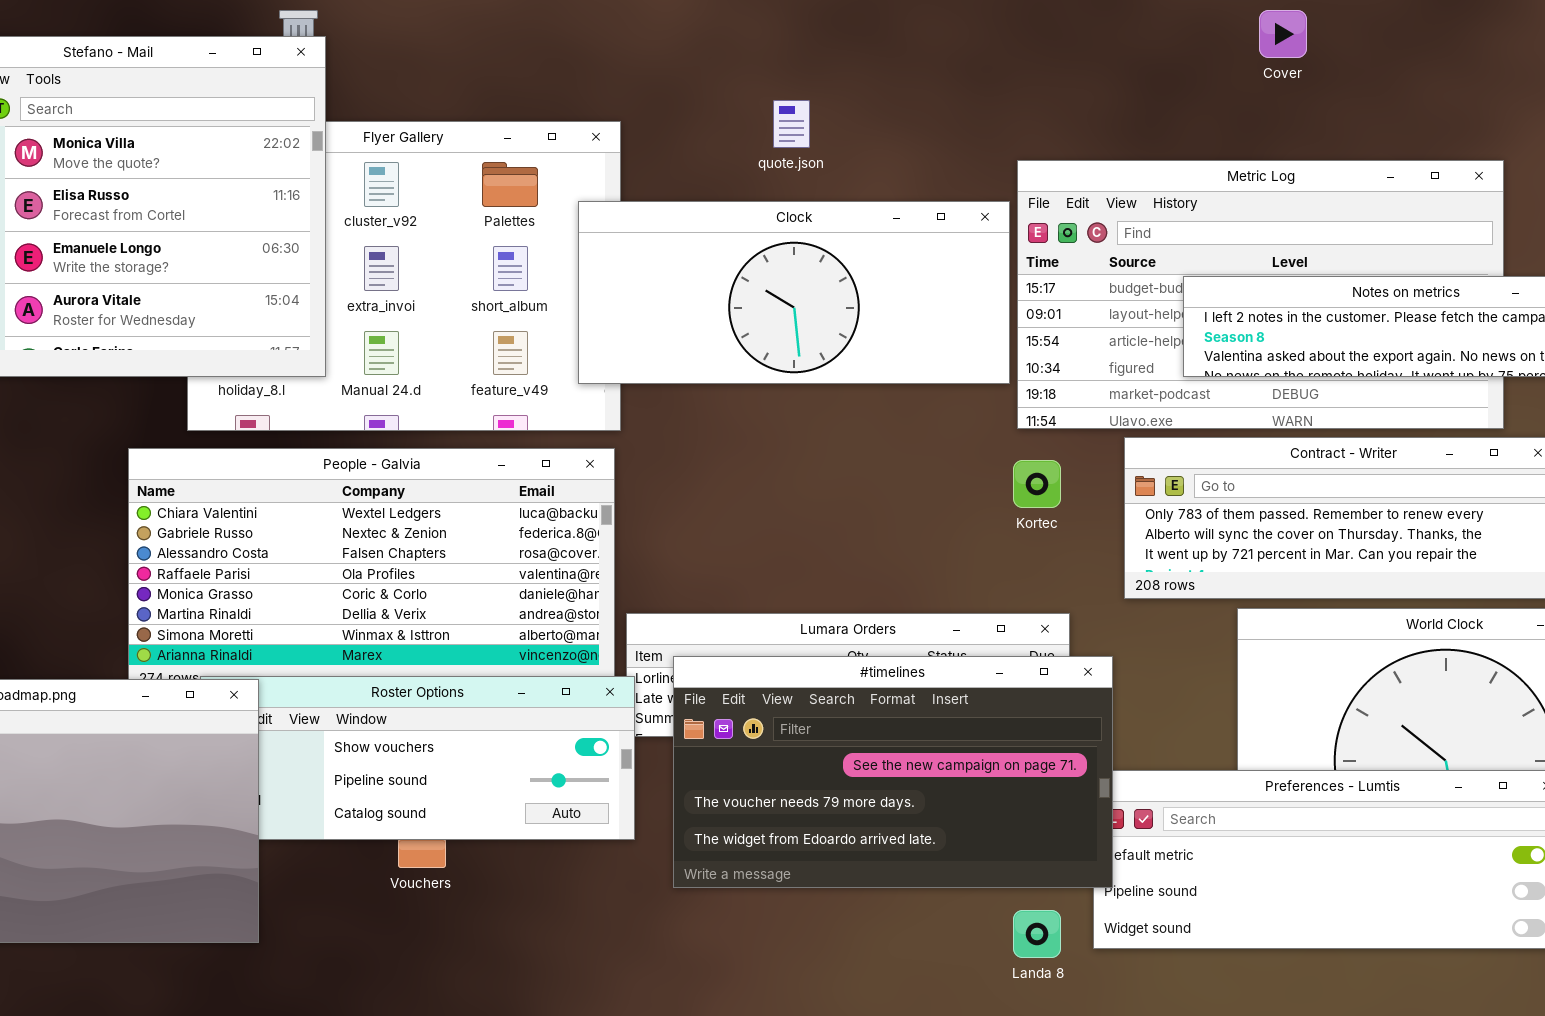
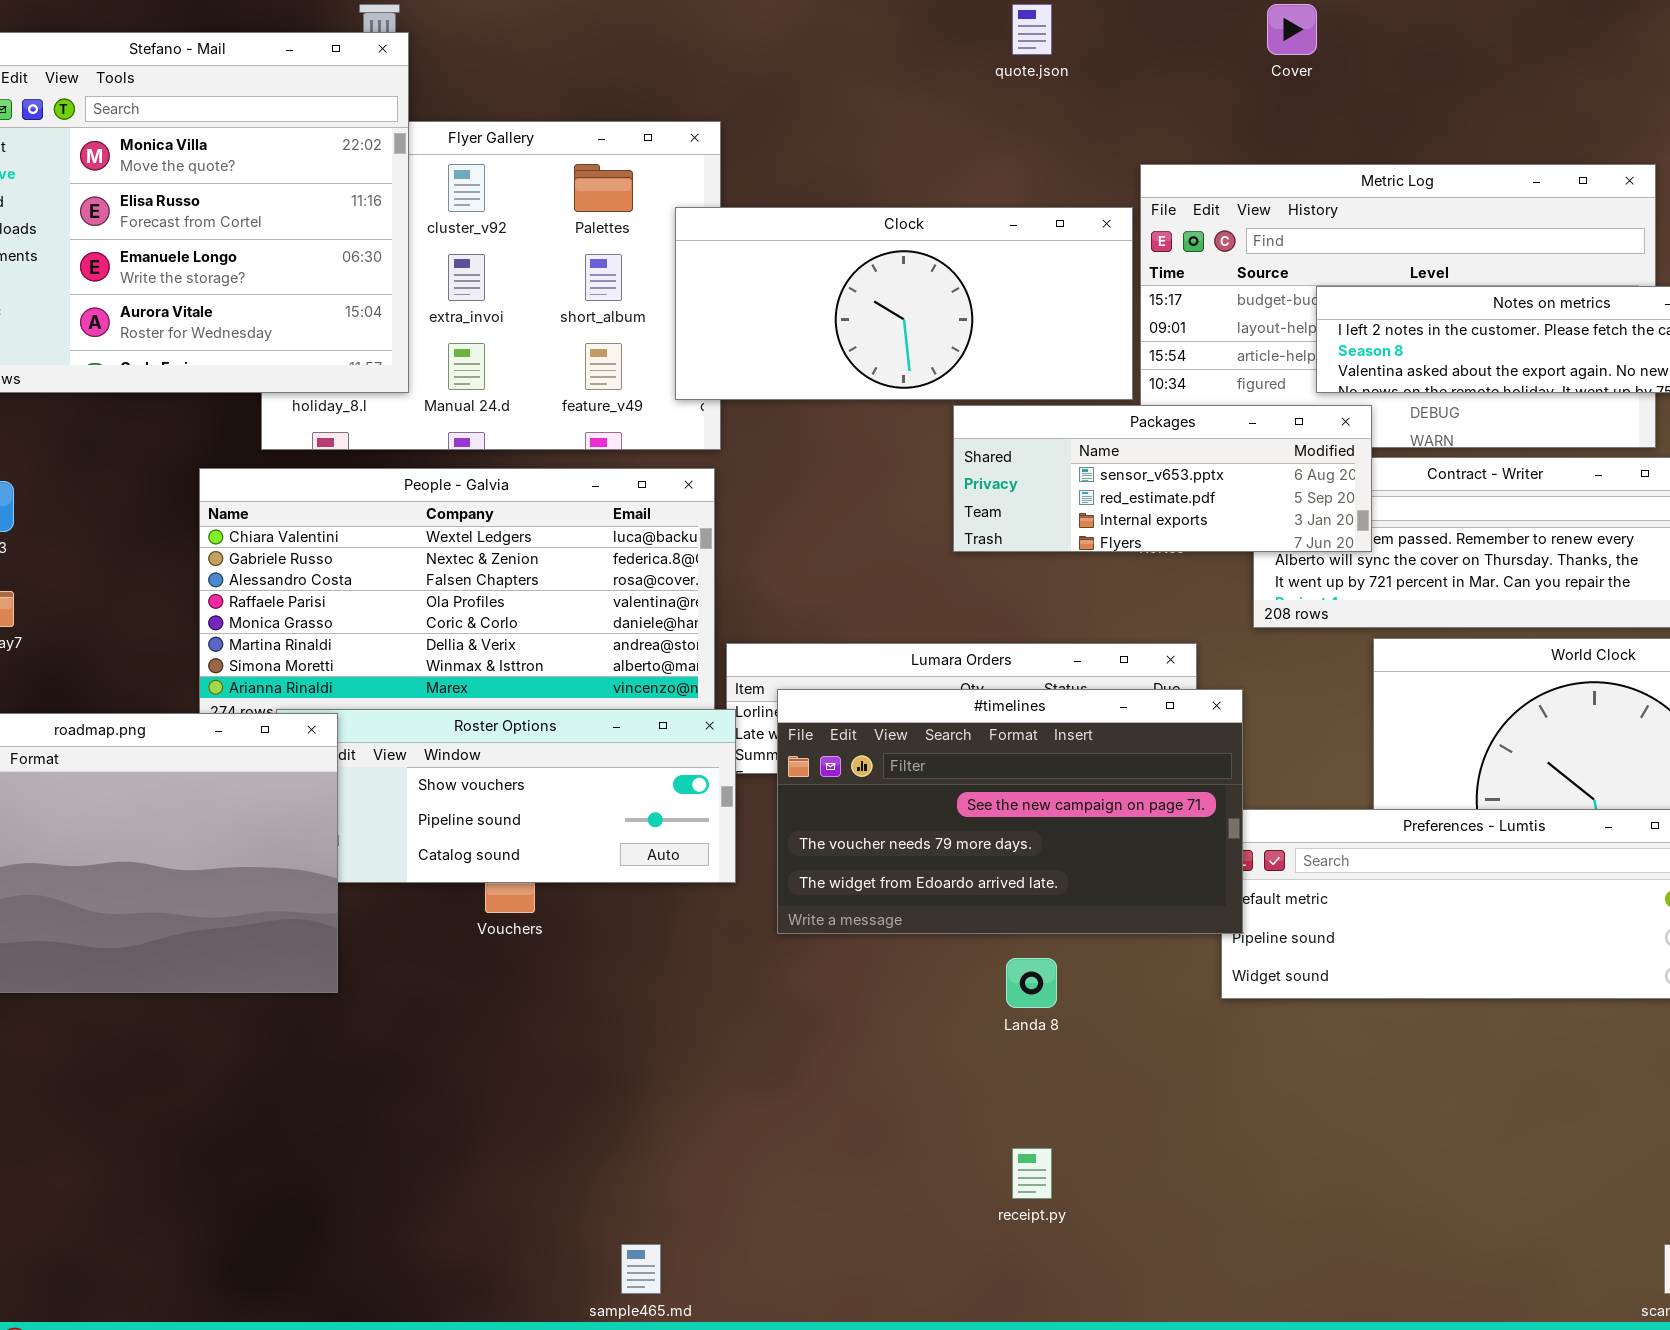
Cover: [1259,10,1307,58] -> [1267,4,1317,55], moved
quote.json: [773,100,810,148] -> [1012,4,1052,55], moved
Packages: none -> [953,405,1372,552], opened
Landa 8: [1013,910,1061,958] -> [1006,958,1057,1008], moved

